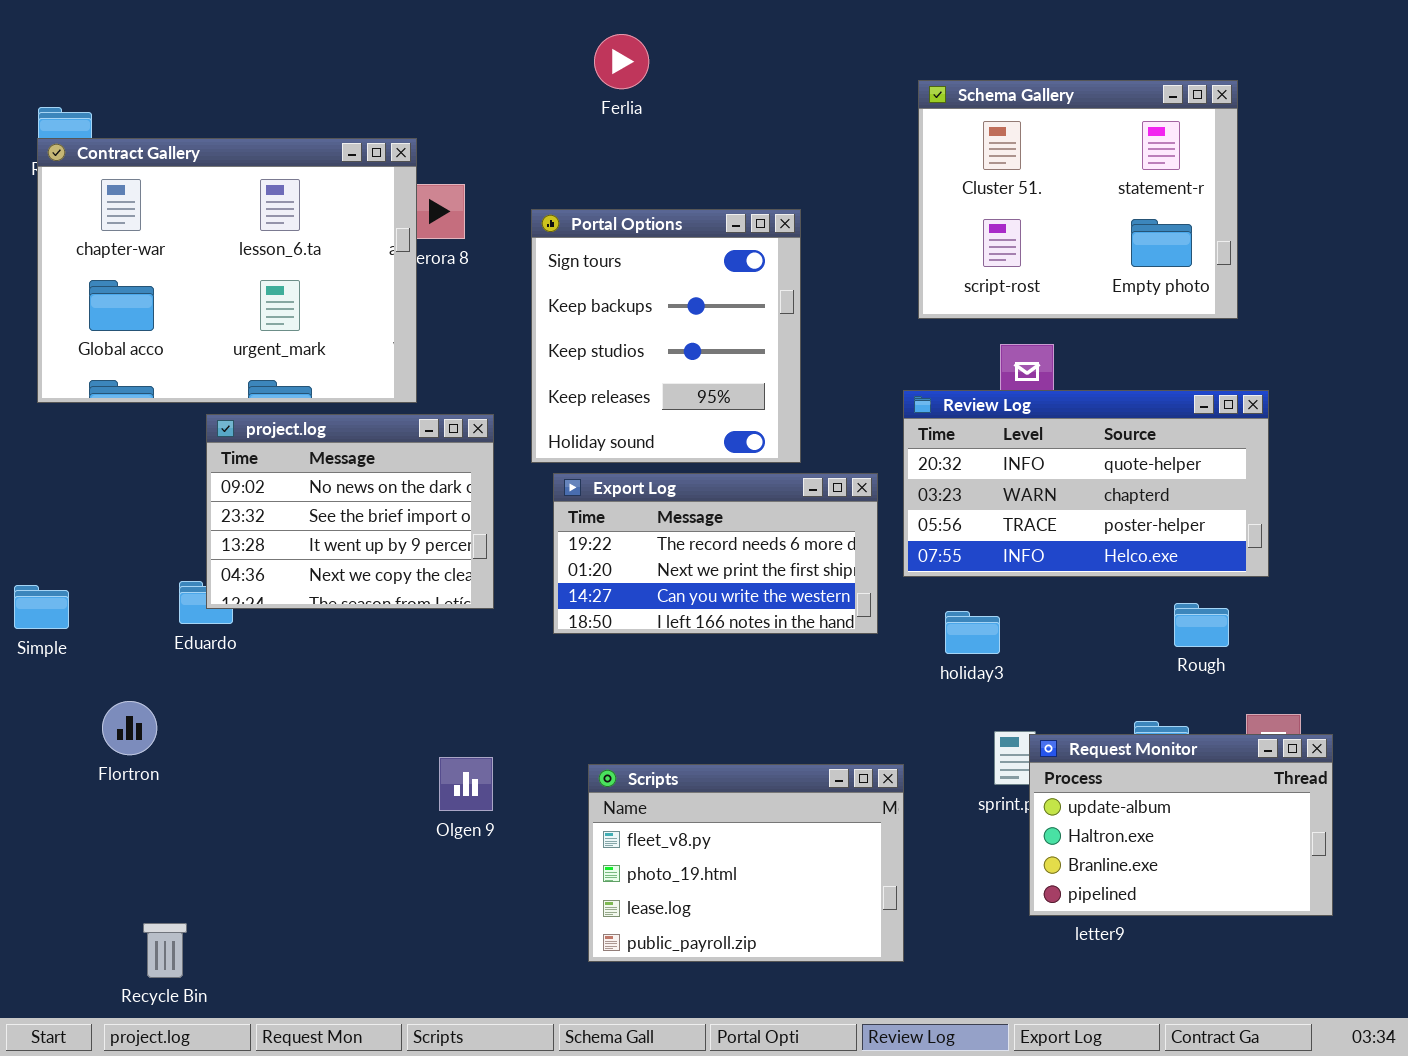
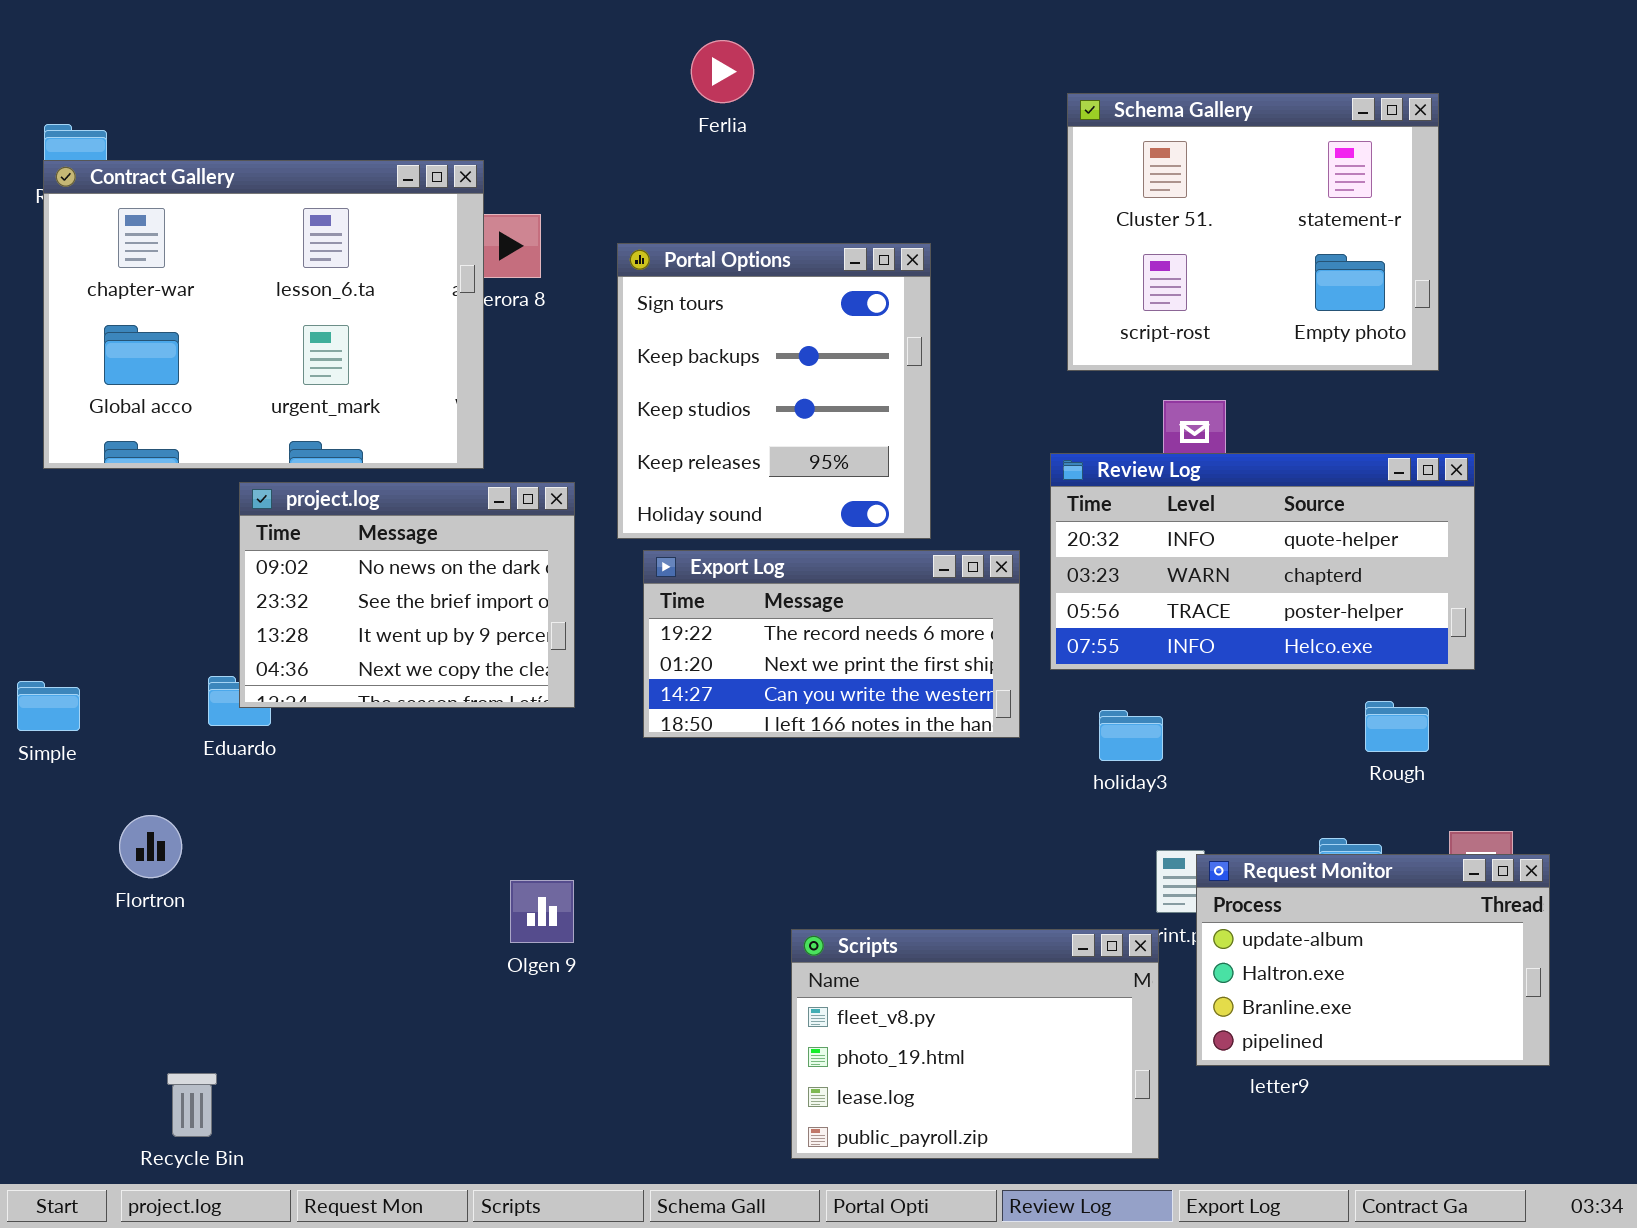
Scripts: [588,764,904,962] -> [791,929,1159,1159], moved

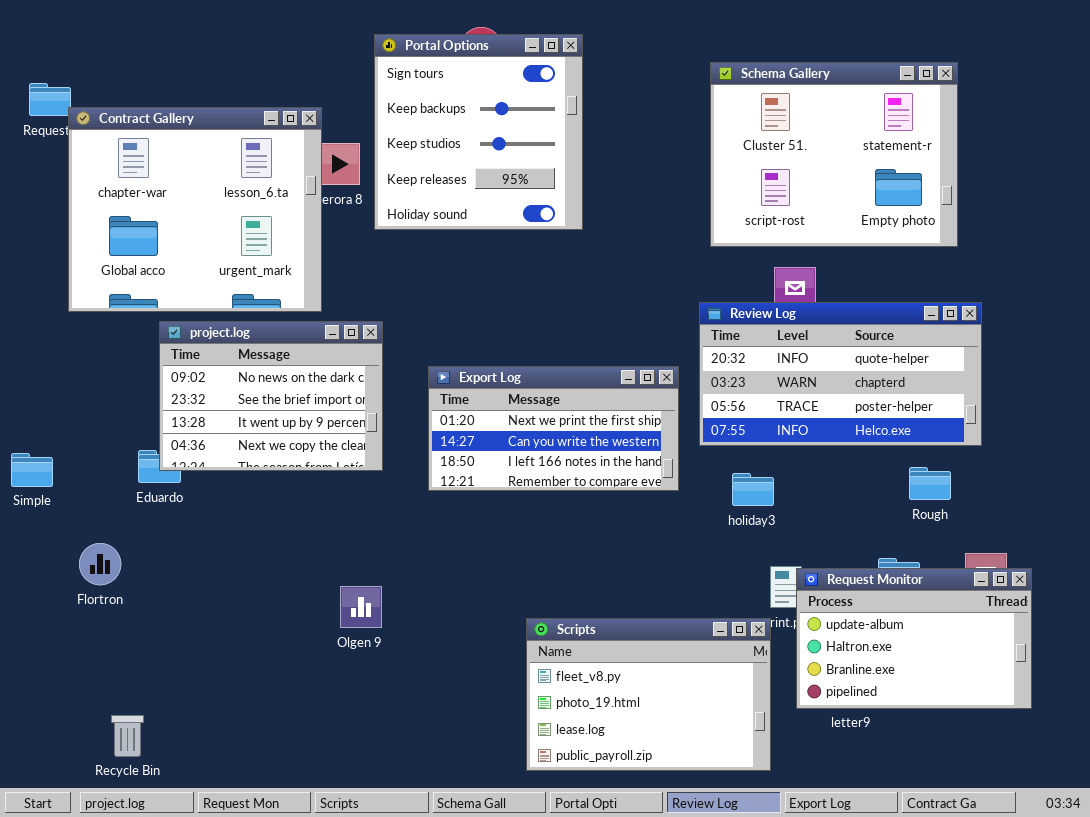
Contract Gallery: [43,160,484,469] -> [68,107,322,312], resized
Portal Options: [617,243,931,539] -> [374,34,583,230], moved
Export Log: [643,550,1020,738] -> [428,366,679,491], scrolled down 1 row

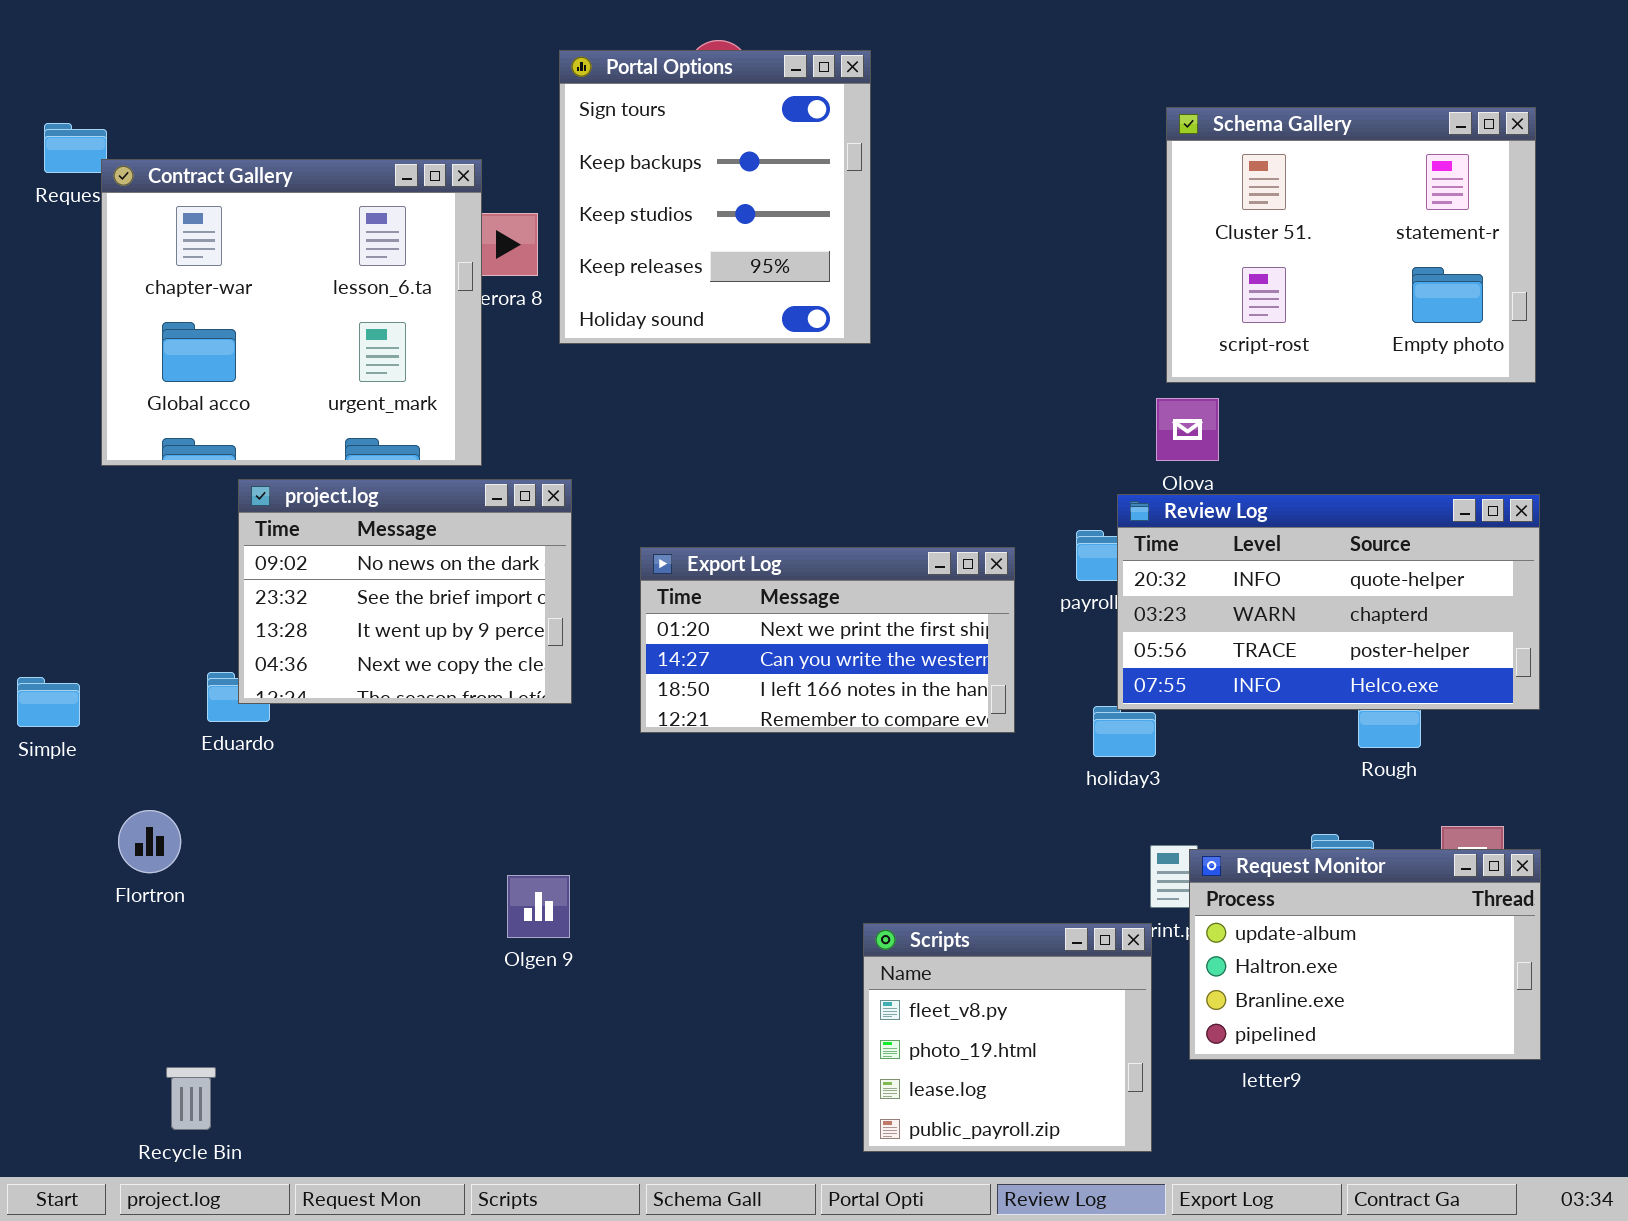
Schema Gallery: [710,62,958,247] -> [1166,107,1536,383], moved
Review Log: [699,302,982,446] -> [1117,494,1540,710], moved
Scripts: [526,618,771,771] -> [863,923,1152,1152], resized

